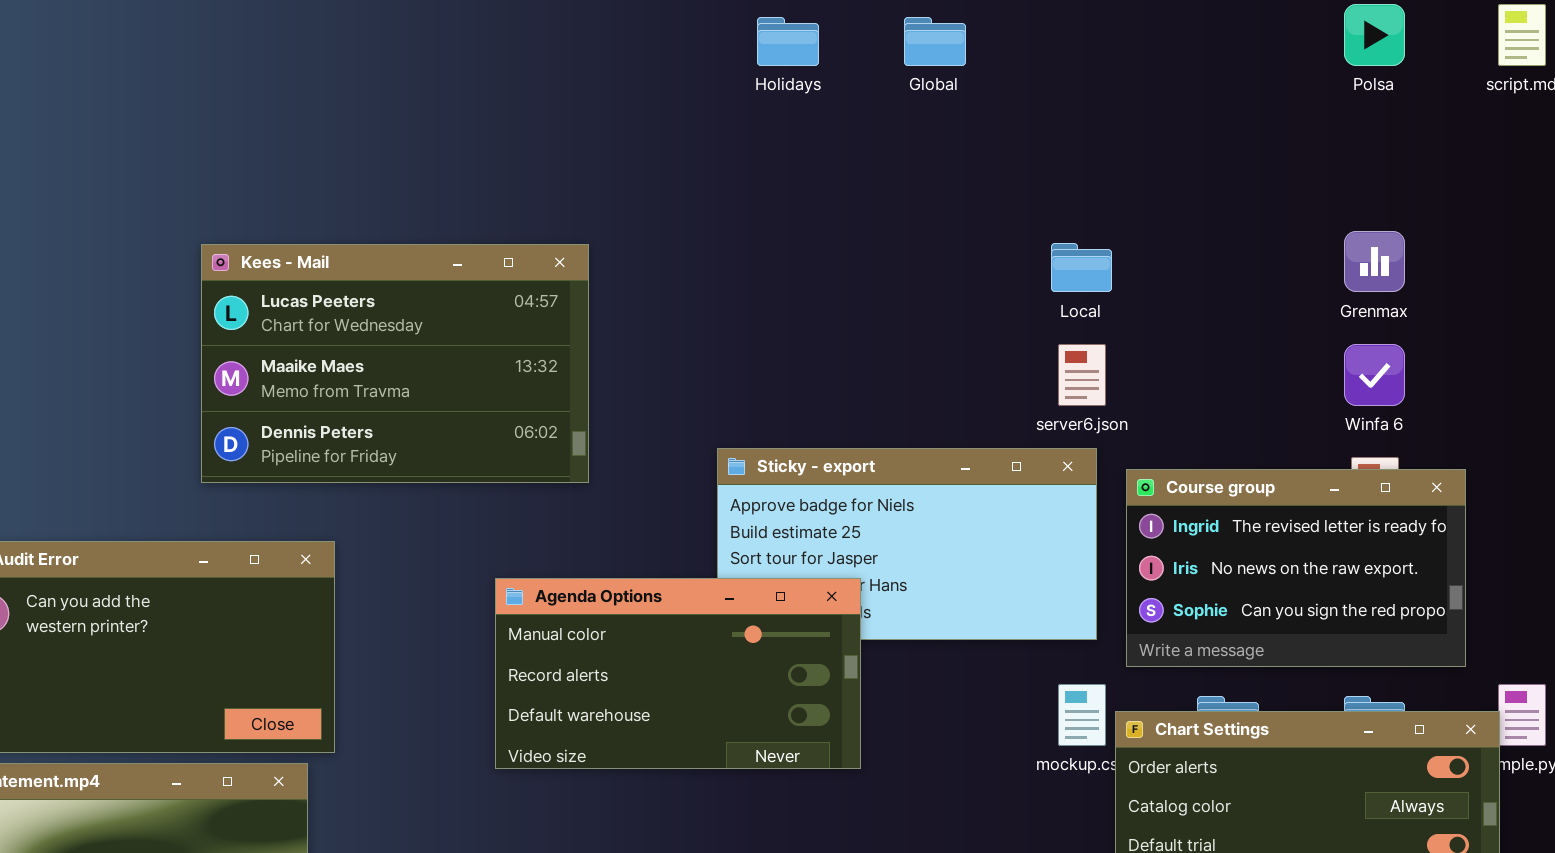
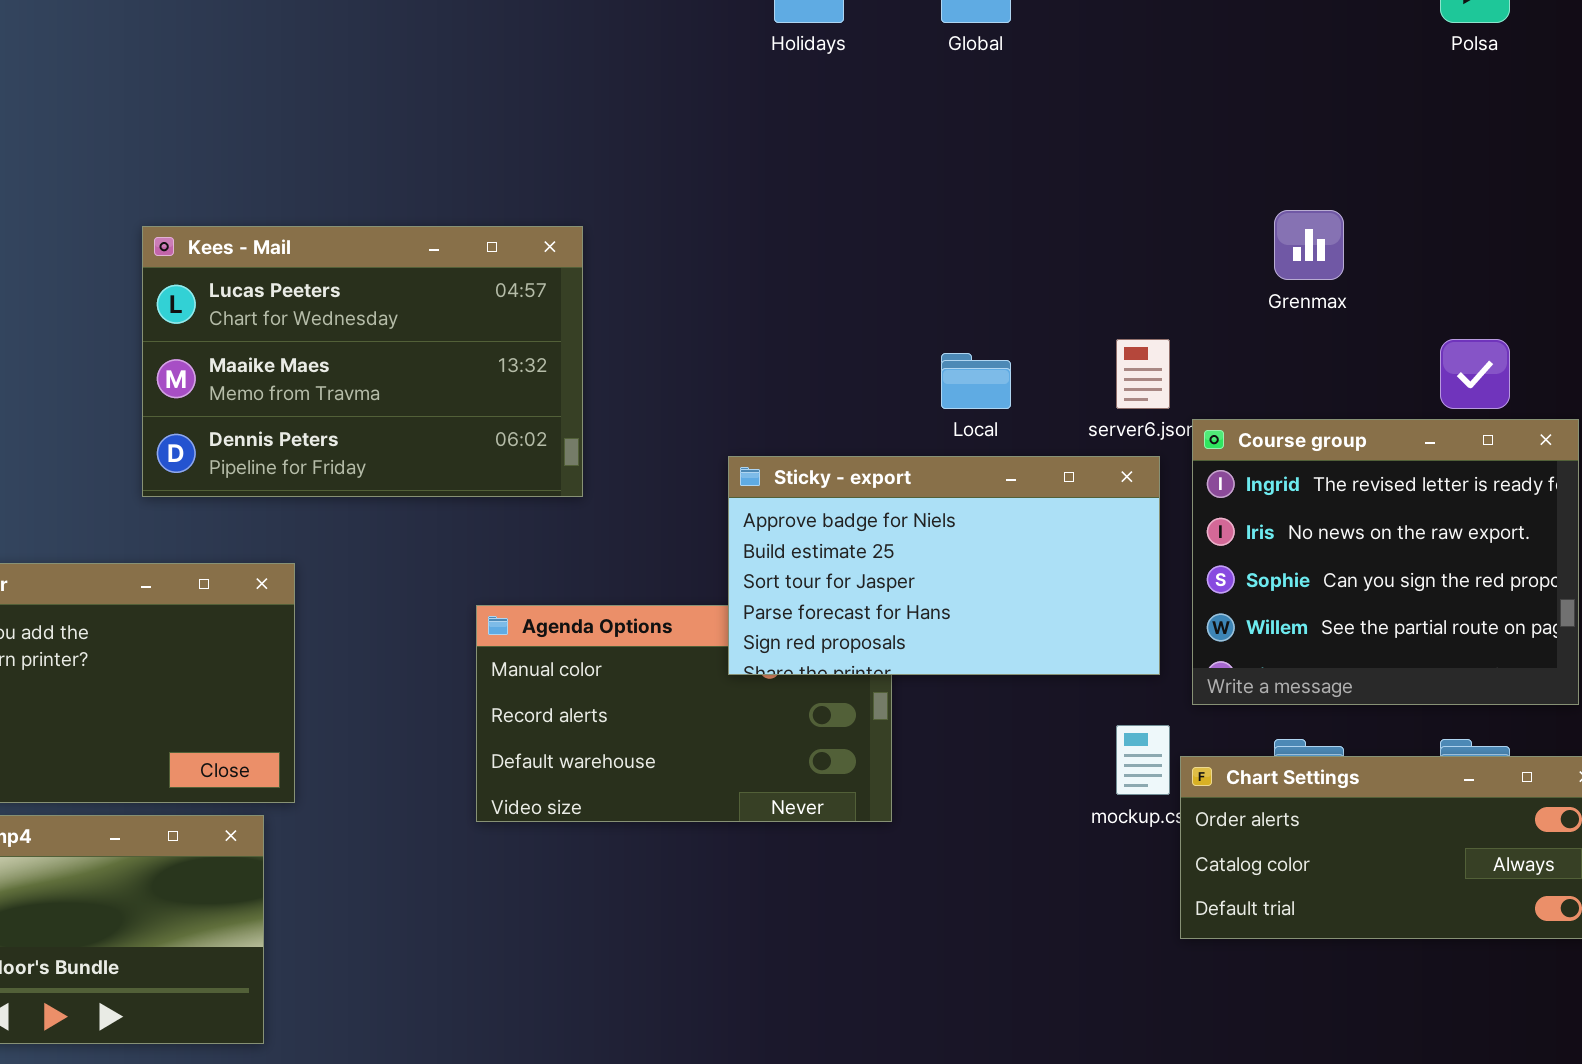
Grenmax: [1344,231,1405,292] -> [1274,210,1344,280], moved
Local: [1051,243,1112,292] -> [941,353,1011,409], moved
Sticky - export: [717,448,1097,640] -> [728,456,1160,675], raised
Course group: [1126,469,1466,667] -> [1192,419,1579,705], resized

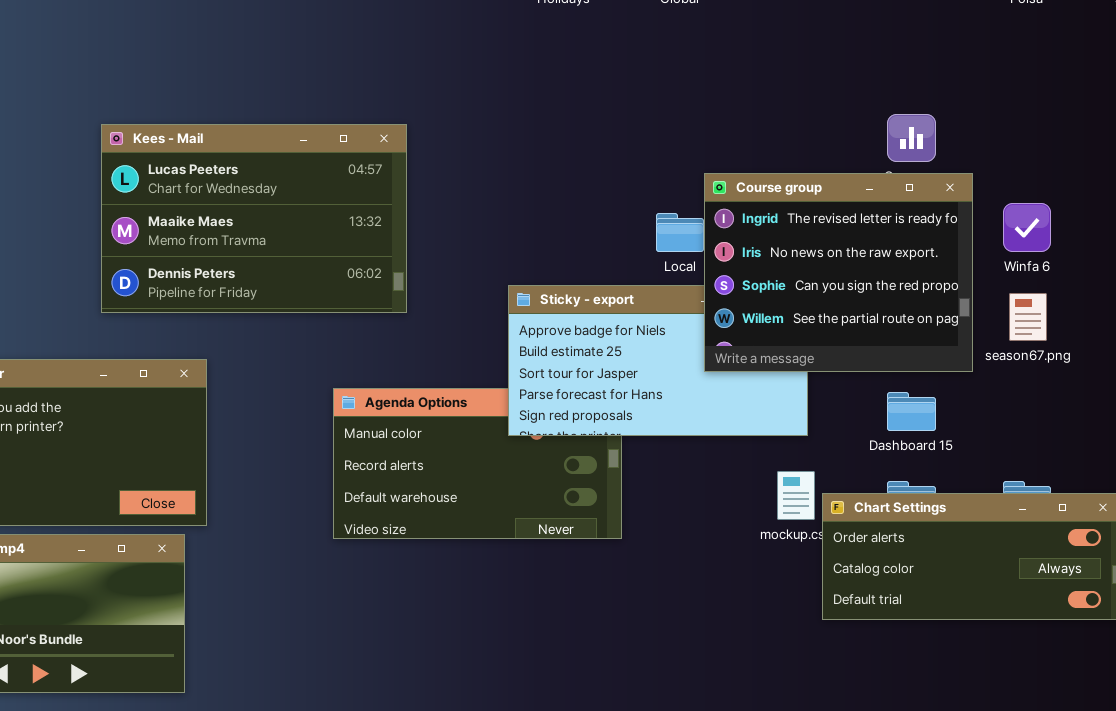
Course group: [1192,419,1579,705] -> [704,173,973,372], moved

